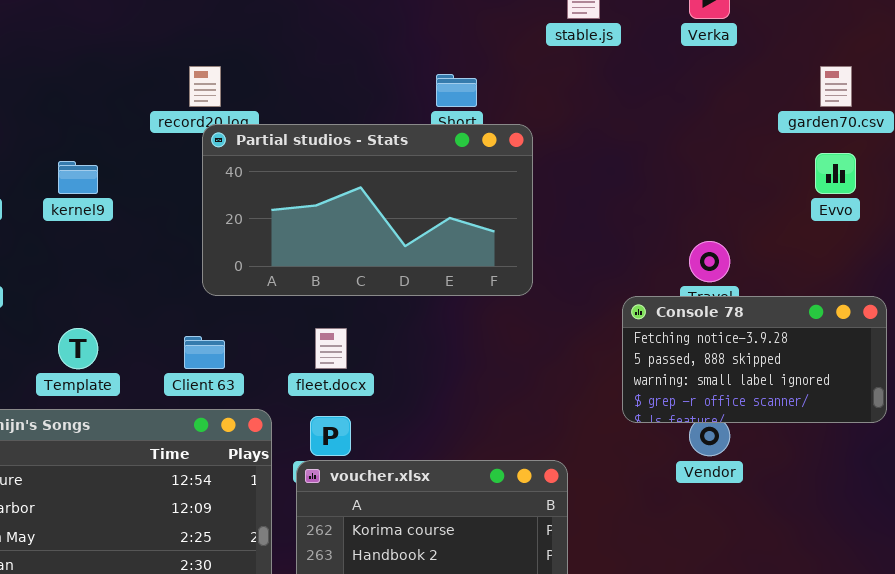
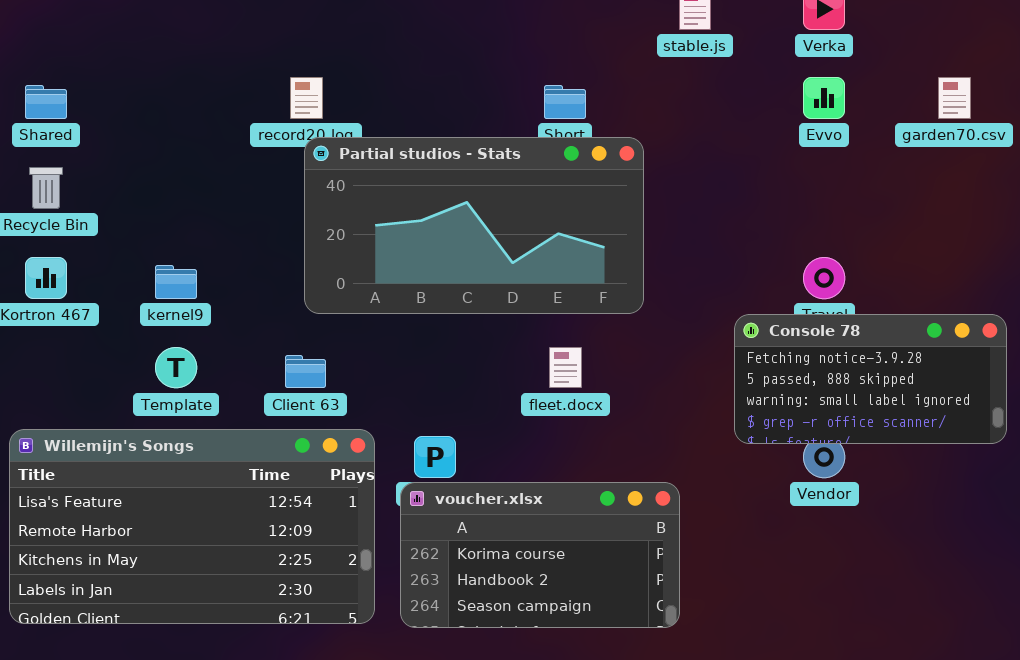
Evvo: [815,153,856,194] -> [803,77,845,119], moved
kernel9: [58,161,98,194] -> [155,265,197,299], moved
fleet.docx: [315,328,347,369] -> [549,347,582,388], moved

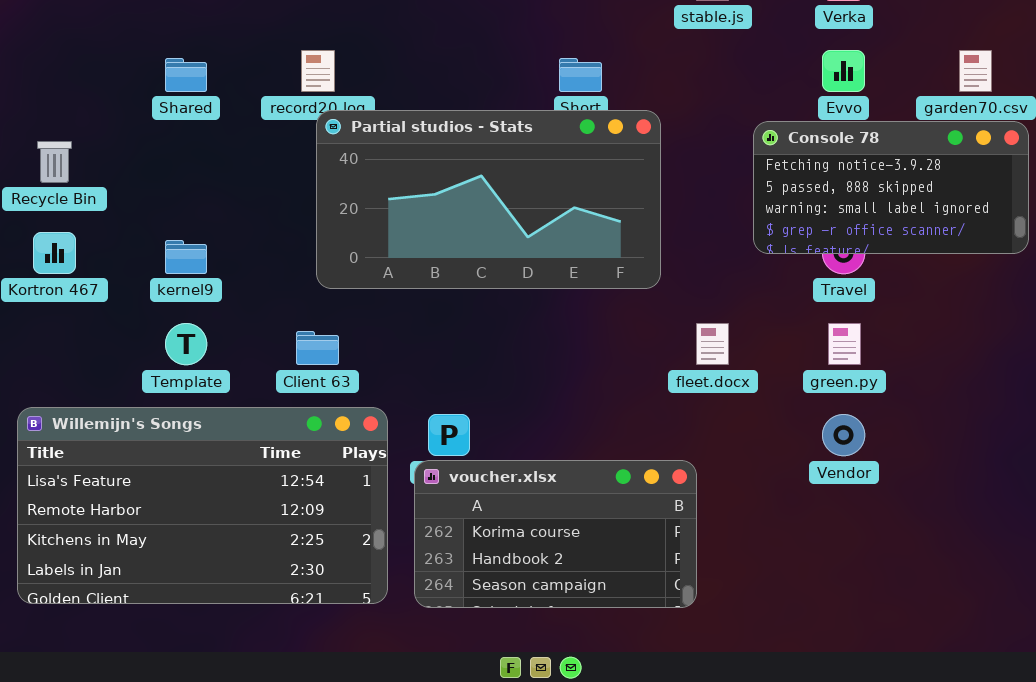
Shared: [25,85,67,119] -> [165,58,207,92], moved
Console 78: [734,314,1007,444] -> [753,121,1029,254], moved
fleet.docx: [549,347,582,388] -> [696,323,729,365], moved

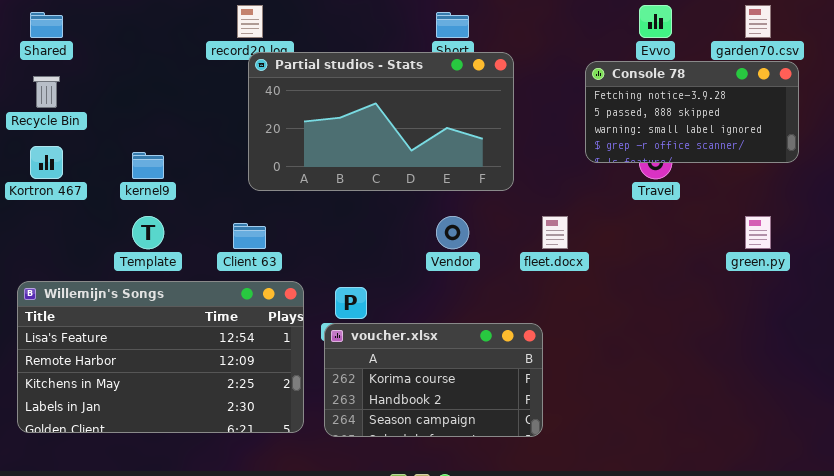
Shared: [165,58,207,92] -> [30,12,63,38], moved
green.py: [828,323,861,365] -> [745,216,771,249], moved
Vendor: [822,414,865,456] -> [436,216,469,249], moved

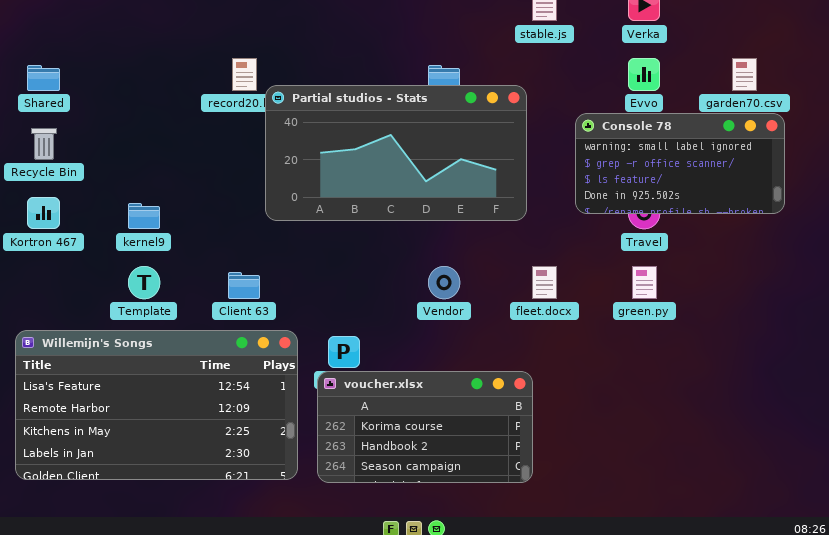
Partial studios - Stats: [248,52,514,191] -> [265,85,527,221], moved
Console 78: [585,61,799,163] -> [575,113,785,214], scrolled down 2 rows
green.py: [745,216,771,249] -> [632,266,657,299], moved

